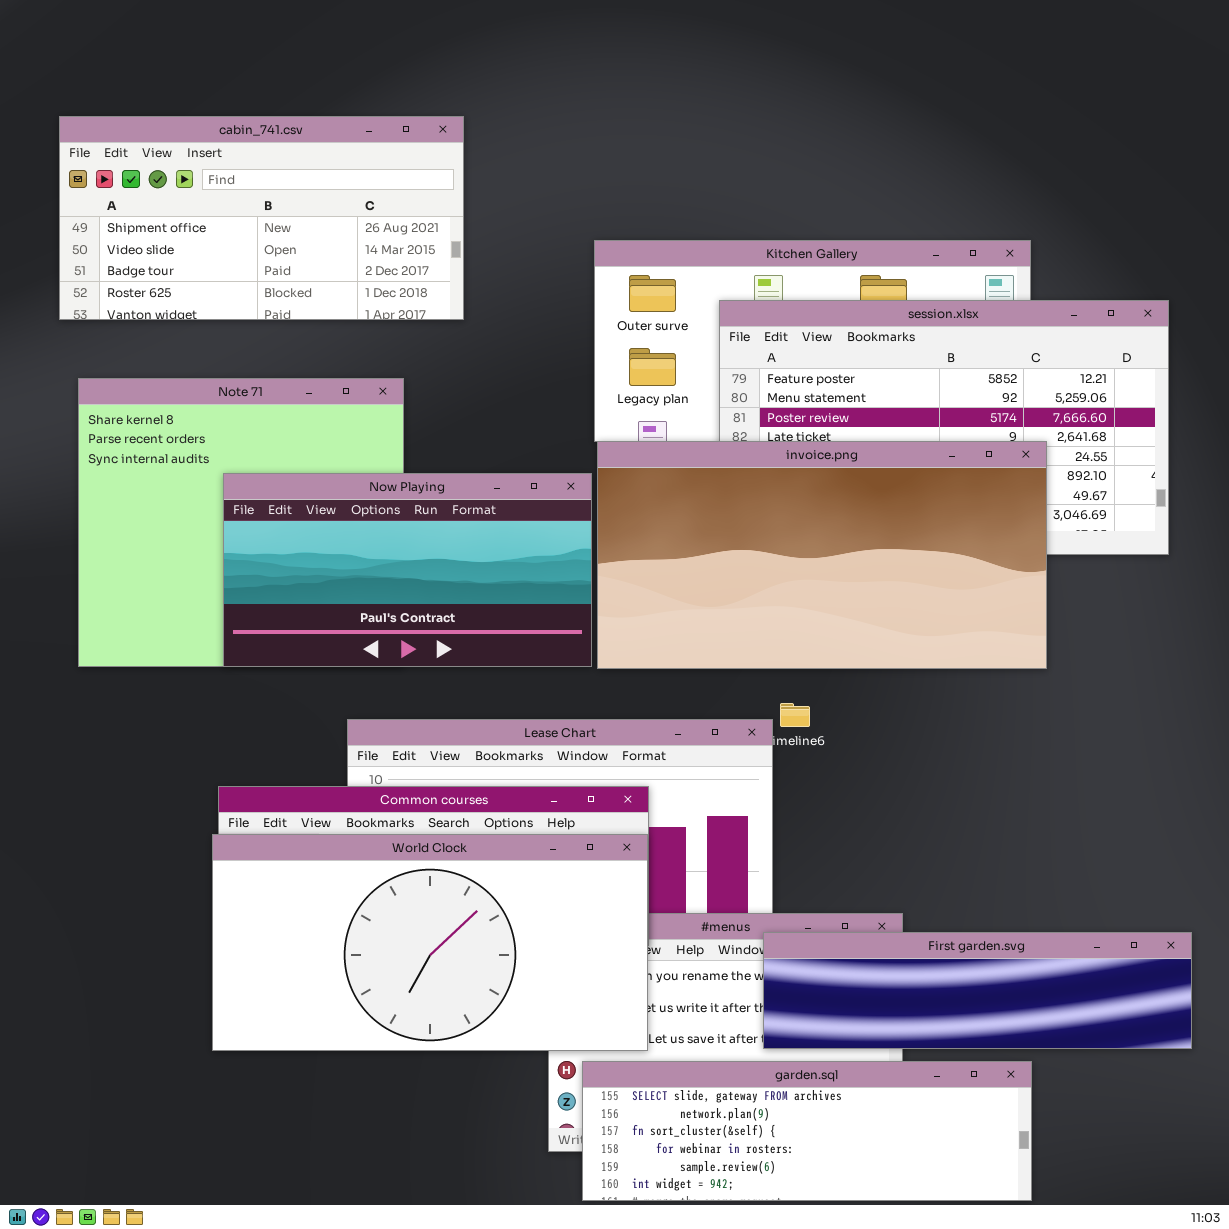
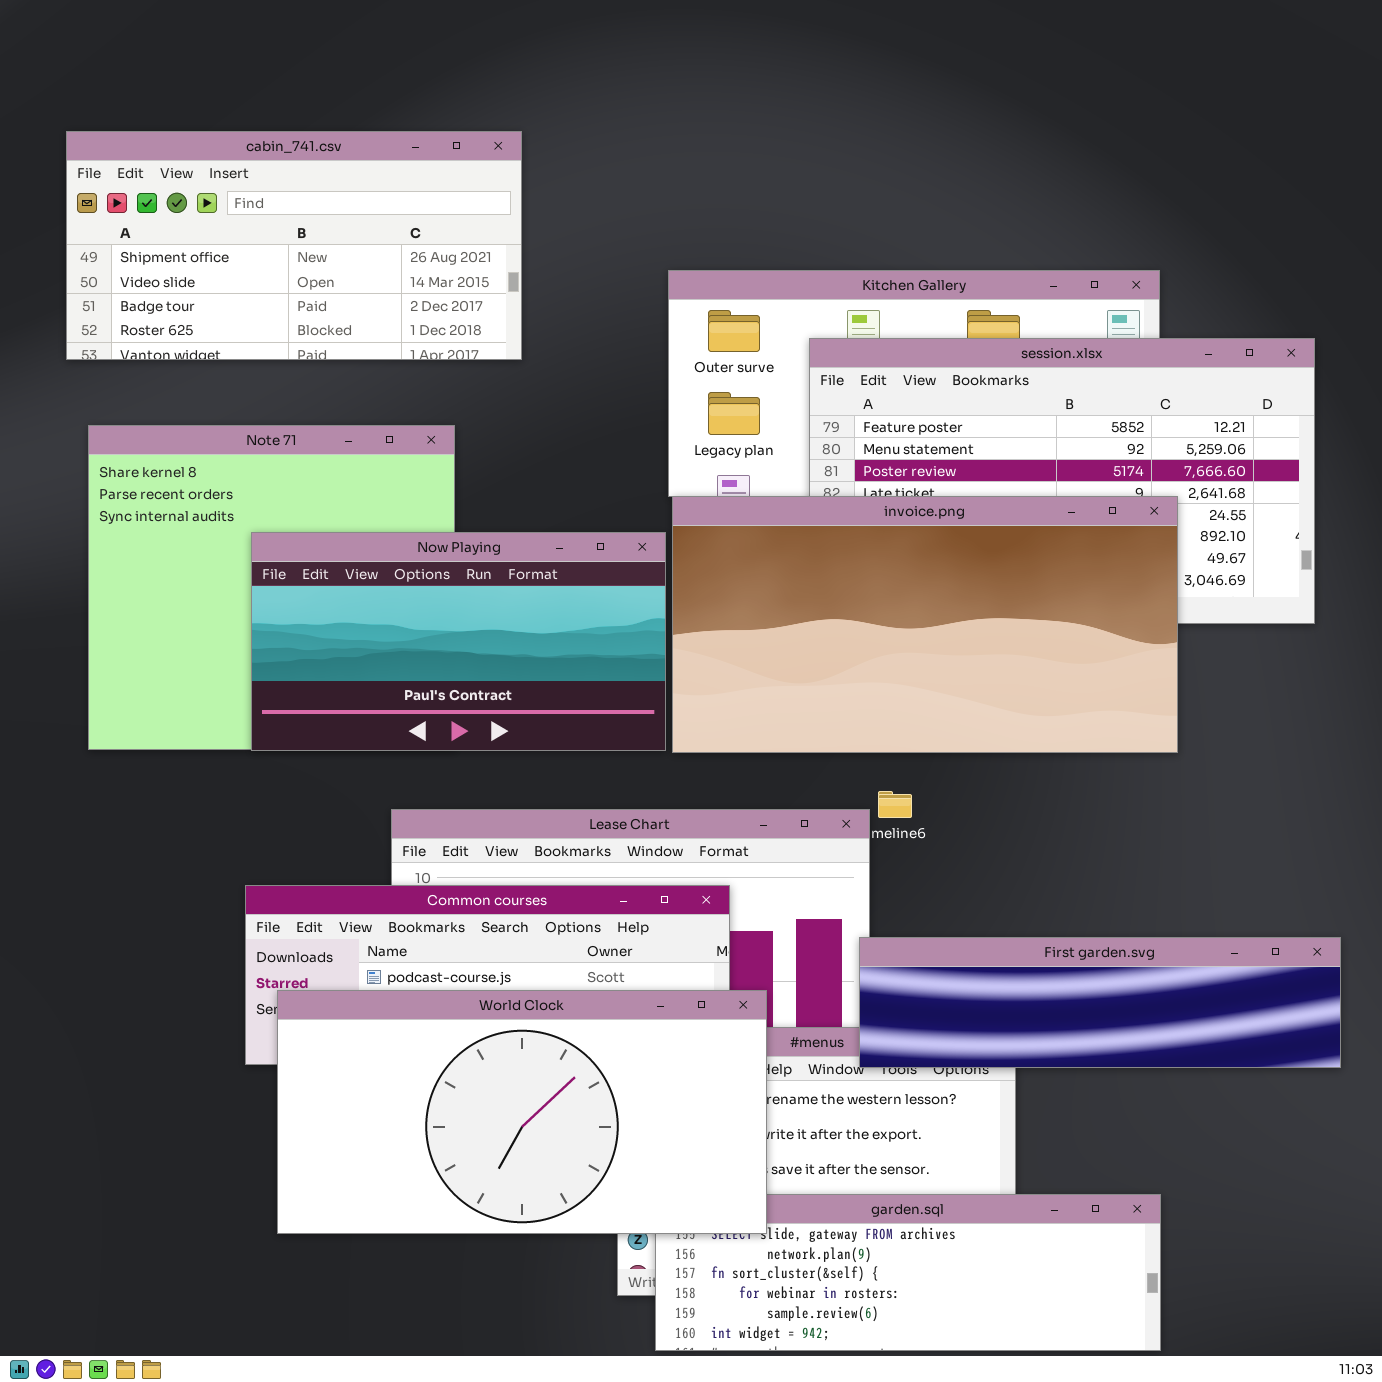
World Clock: [212,834,648,1051] -> [277,990,767,1234], moved
First garden.svg: [763,932,1192,1049] -> [859,937,1341,1068], moved

